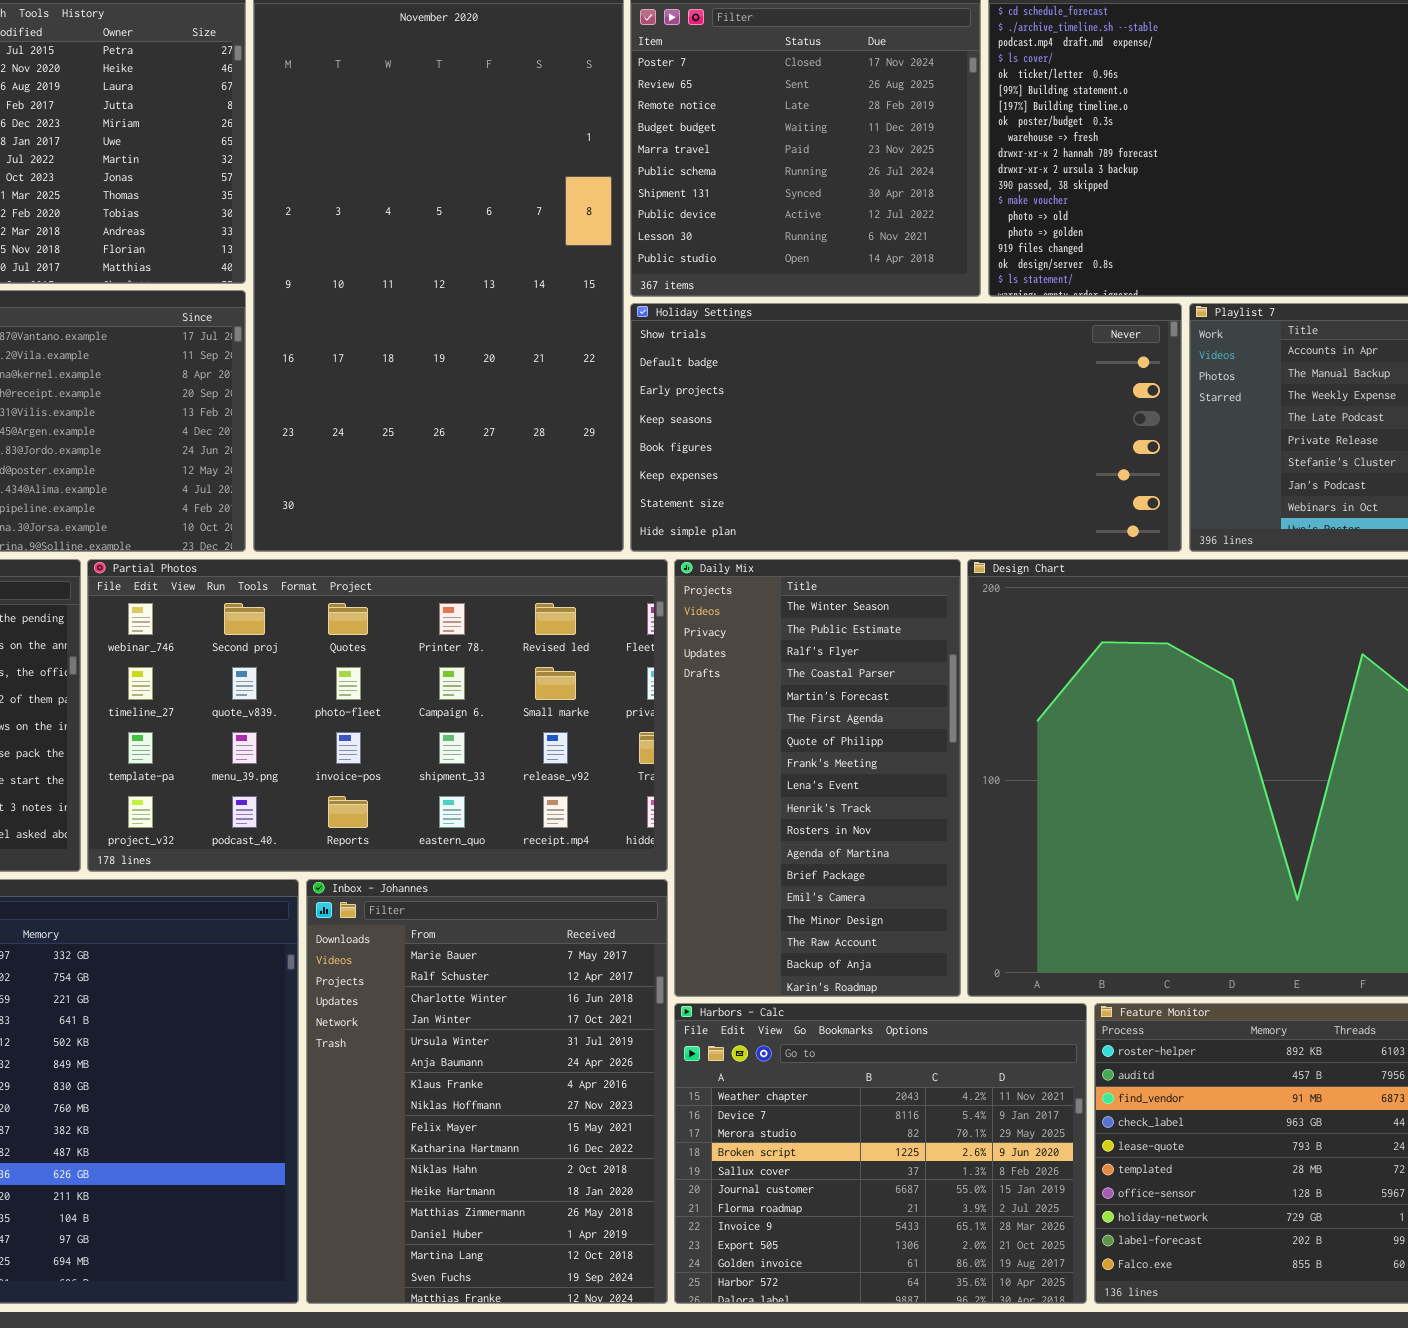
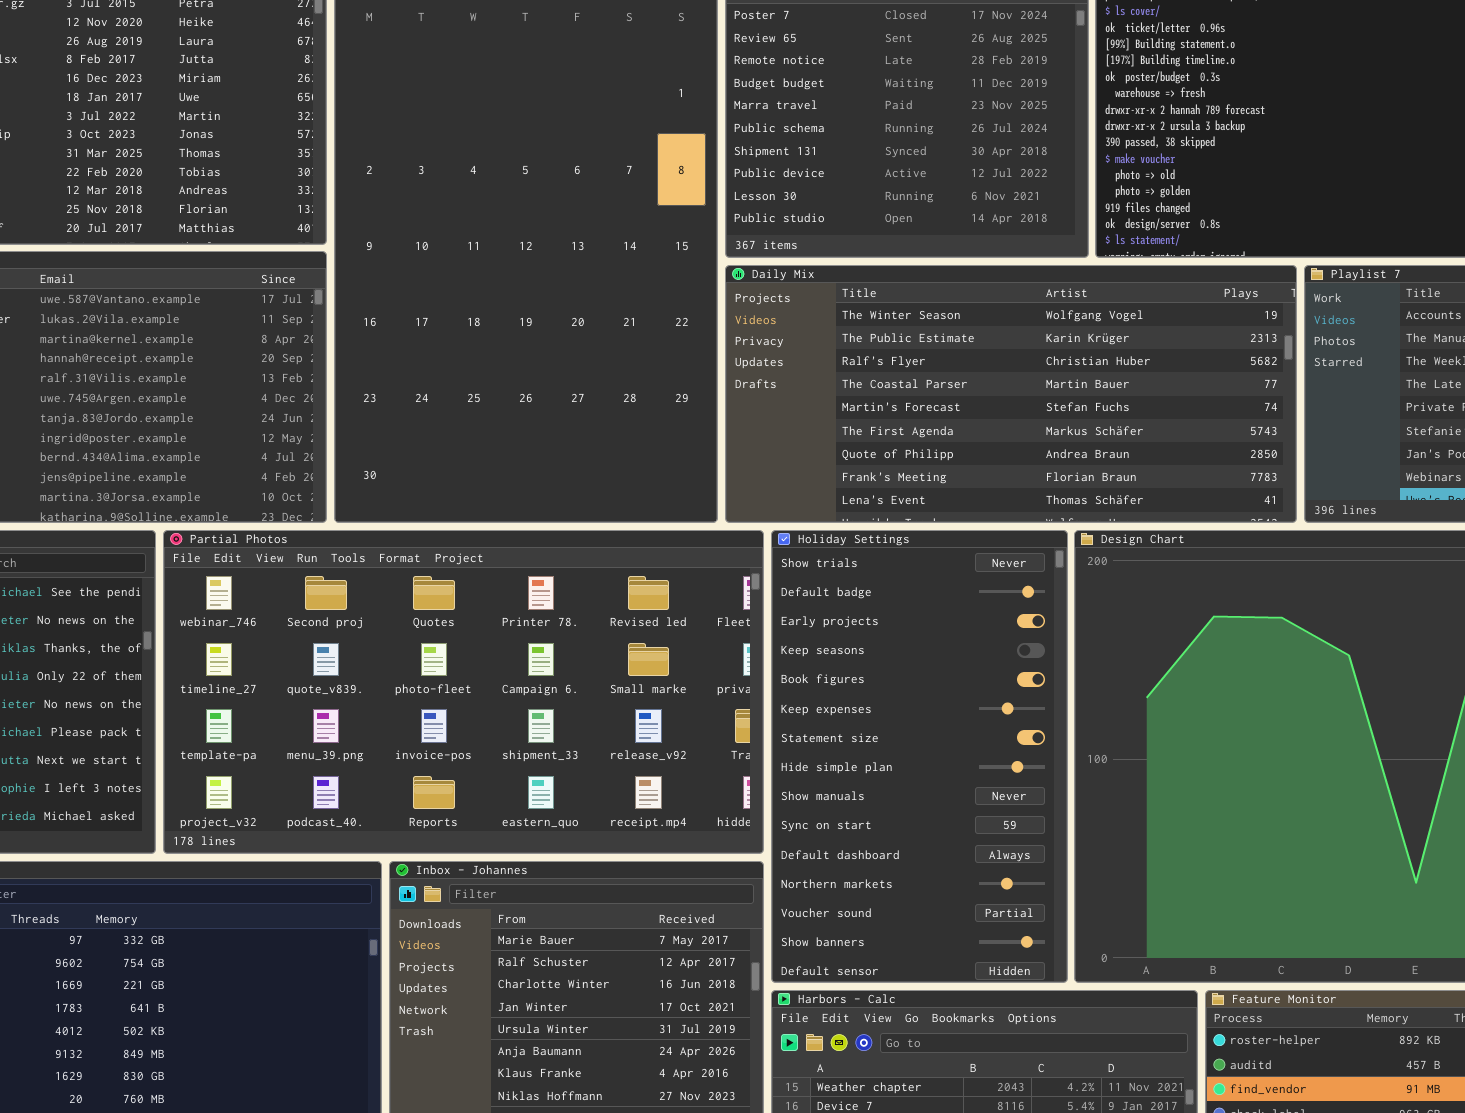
Holiday Settings: [630,303,1182,552] -> [771,530,1068,983], moved, resized
Daily Mix: [674,559,961,997] -> [725,265,1297,523], moved, resized

